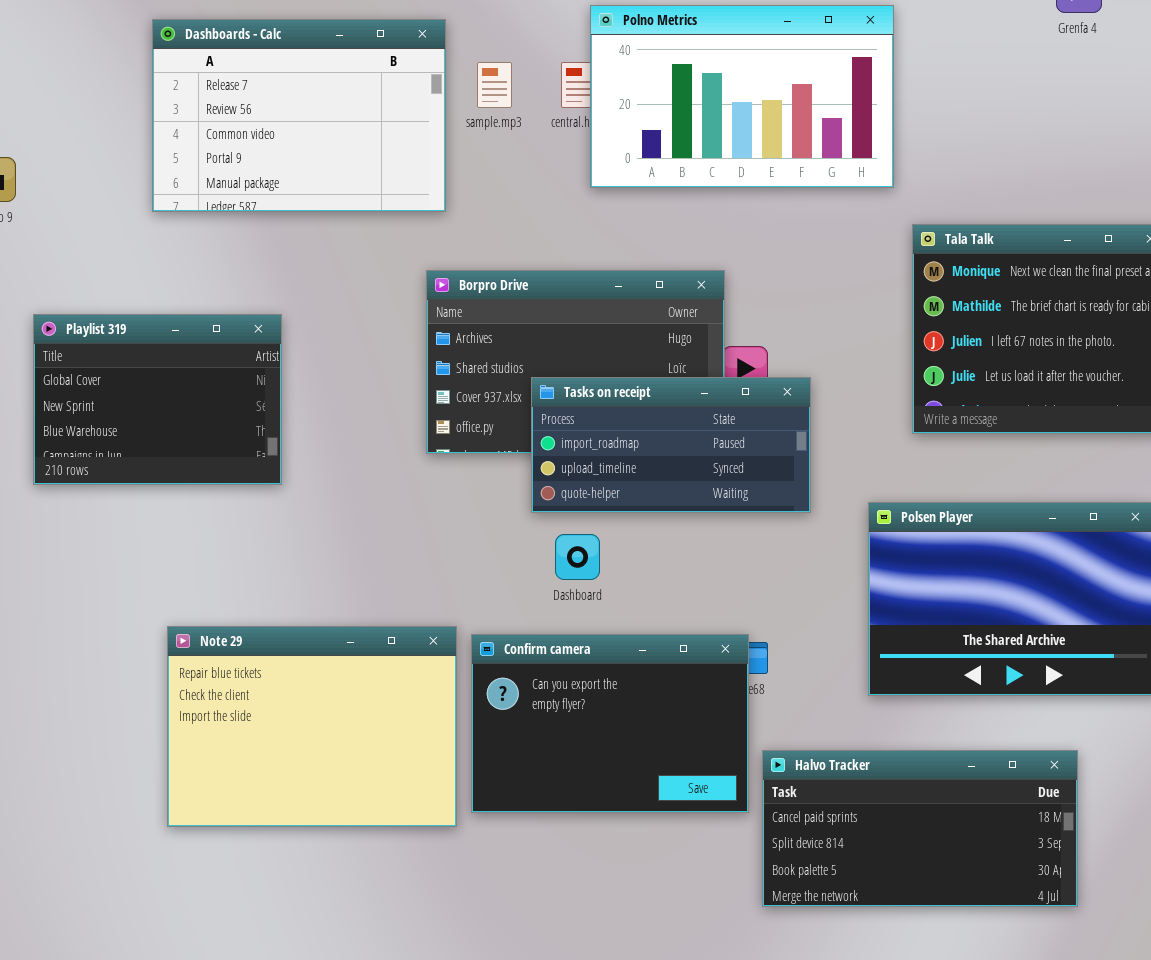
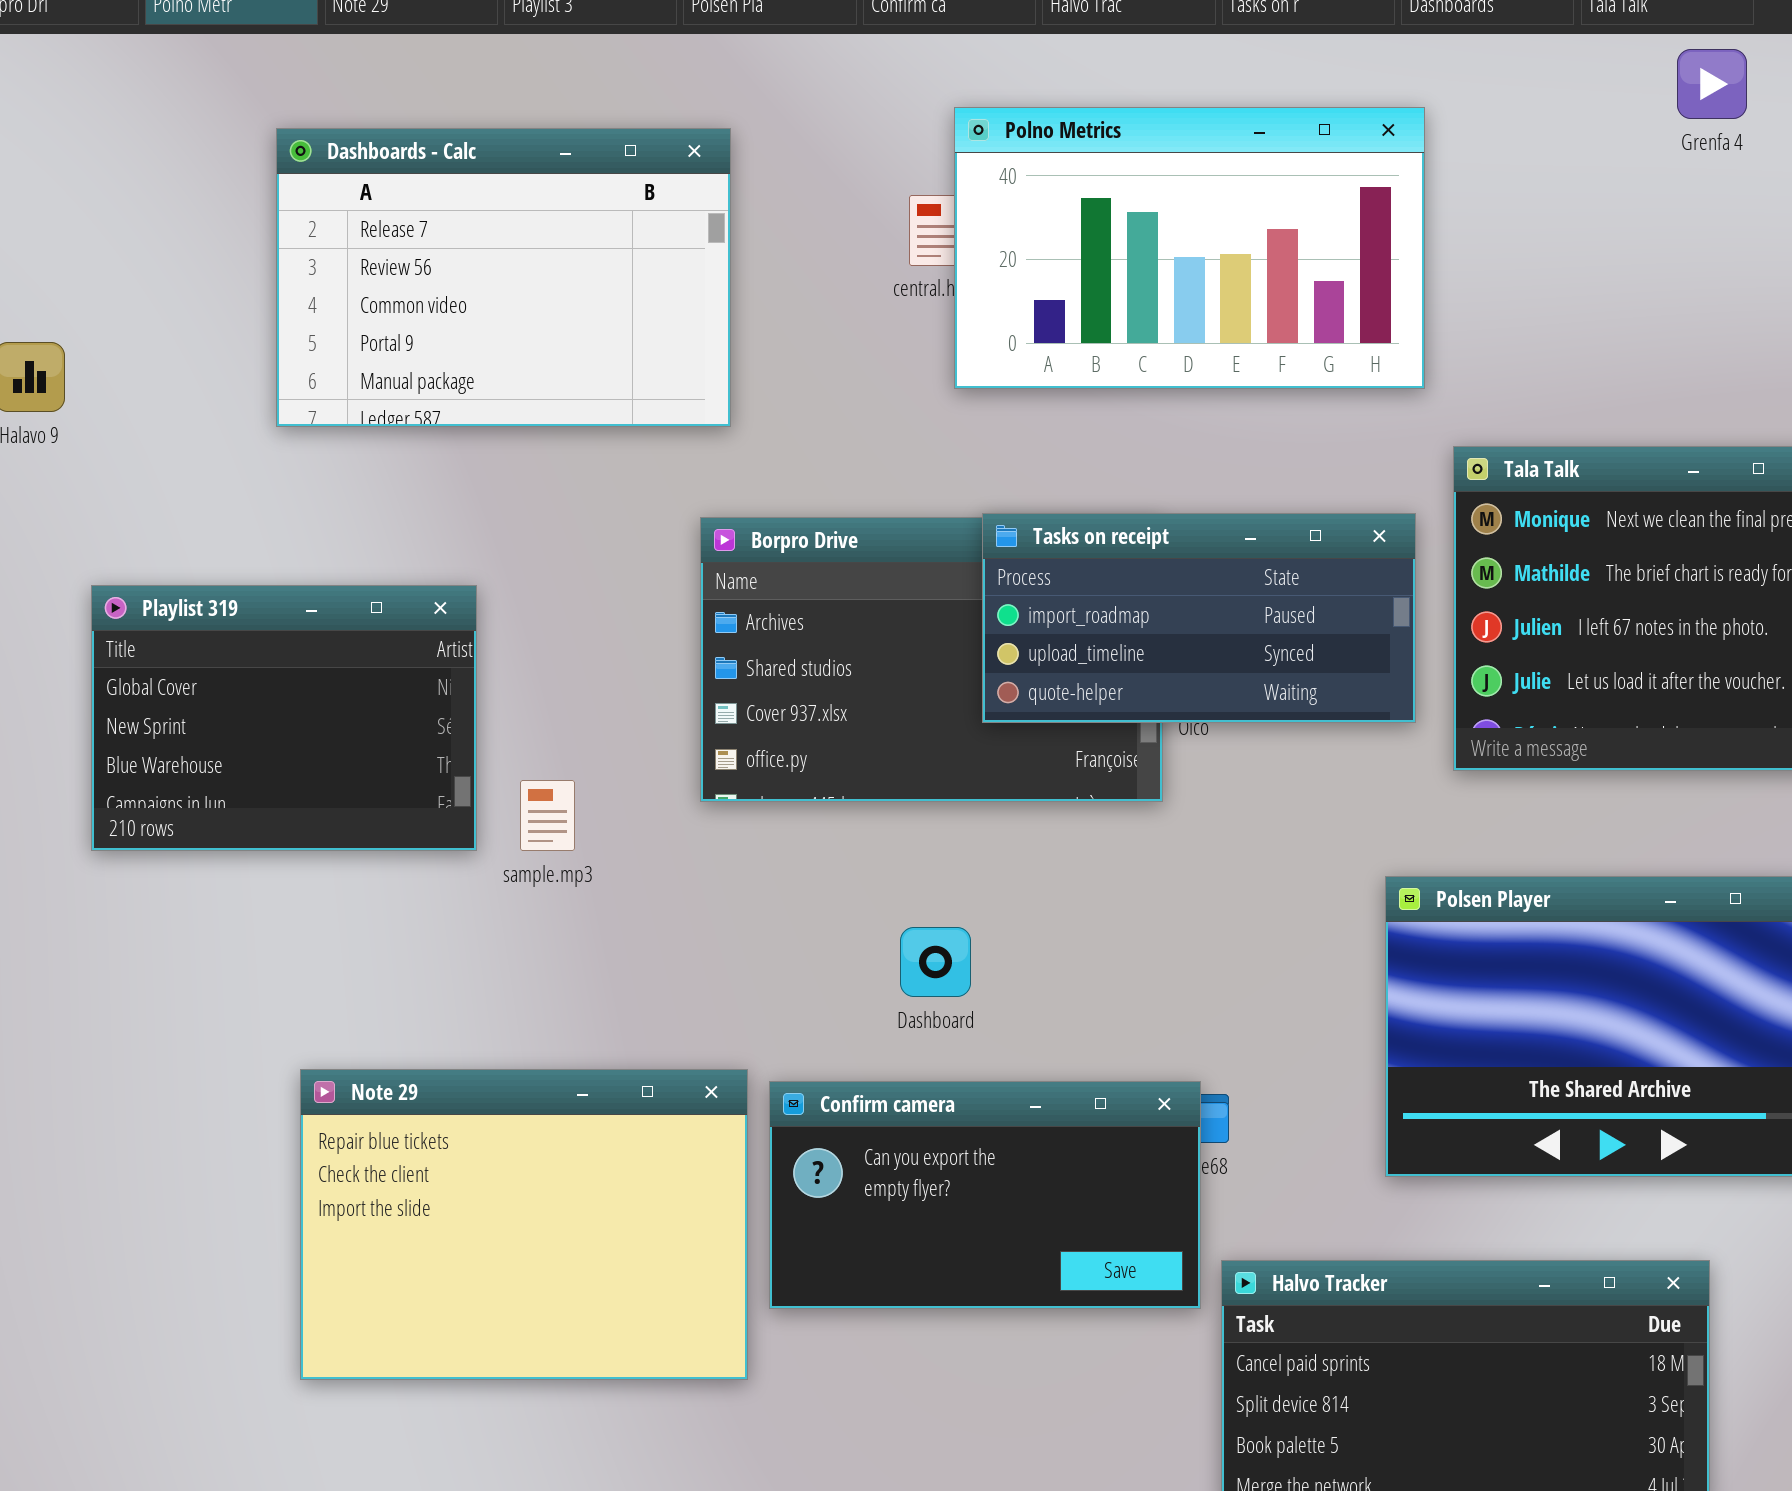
sample.mp3: [477,62,512,108] -> [520,780,575,851], moved
Tasks on receipt: [531,377,811,513] -> [982,513,1416,723], moved
Confirm camera: [471,634,749,813] -> [769,1081,1201,1309], resized

